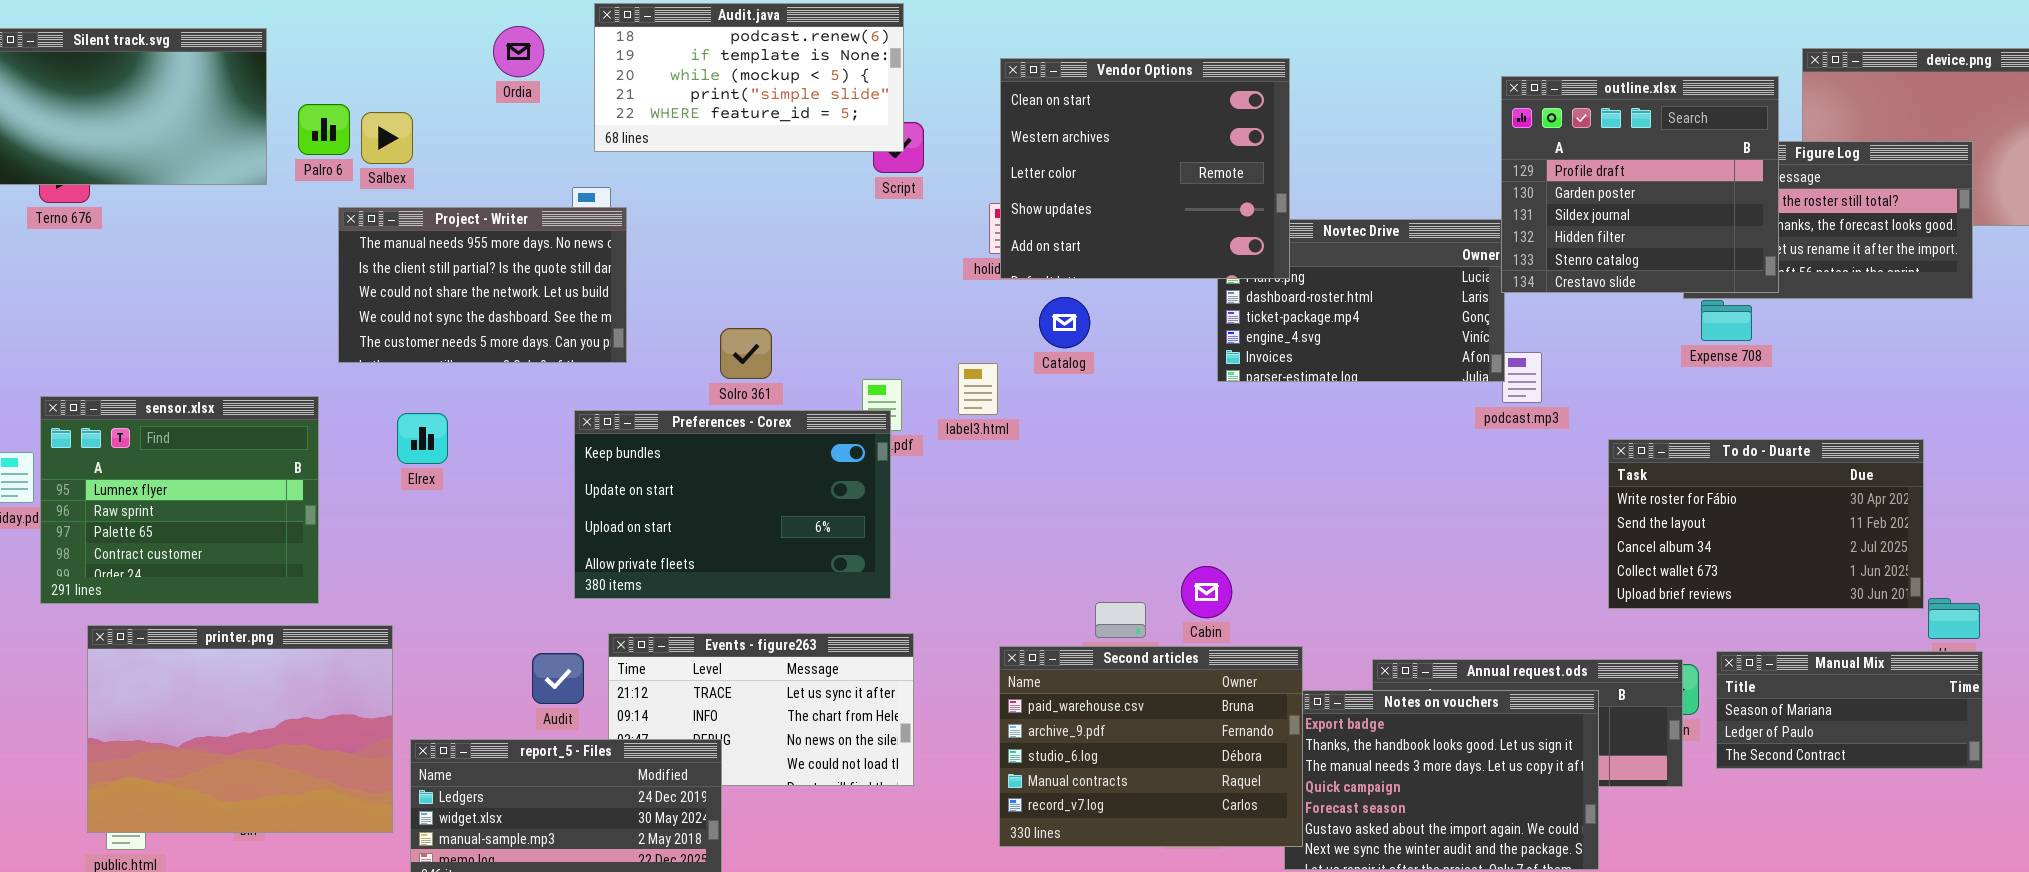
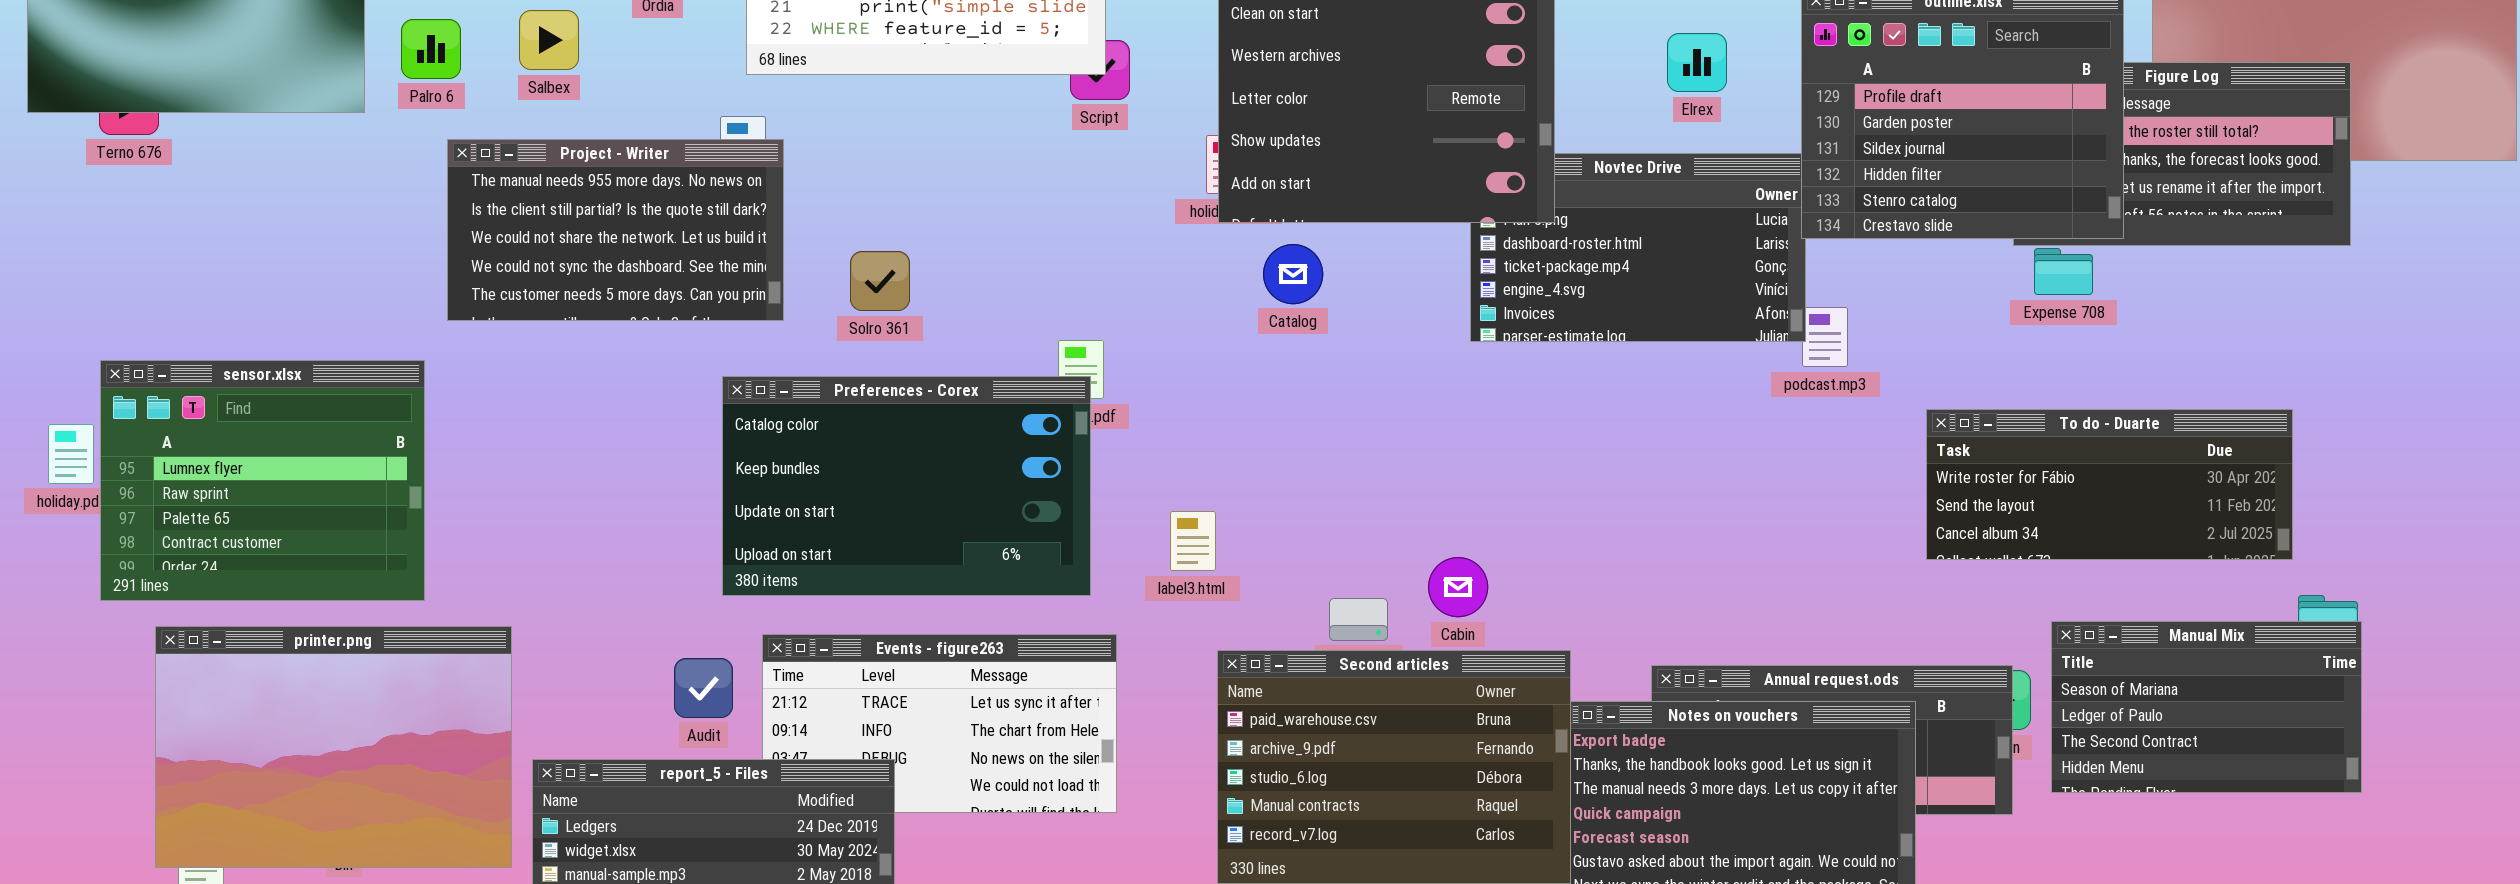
Salbex: [361,112,413,164] -> [519,10,579,70], moved
Solro 361: [720,328,772,379] -> [850,251,910,311], moved
label3.html: [958,363,998,415] -> [1170,511,1216,571], moved
Preferences - Corex: [574,410,891,599] -> [722,376,1091,596], scrolled up 1 row
Elrex: [397,413,448,464] -> [1667,33,1727,92], moved
To do - Duarte: [1608,439,1924,609] -> [1926,409,2293,560], resized
Manual Mix: [1716,651,1983,769] -> [2051,621,2362,793], resized

